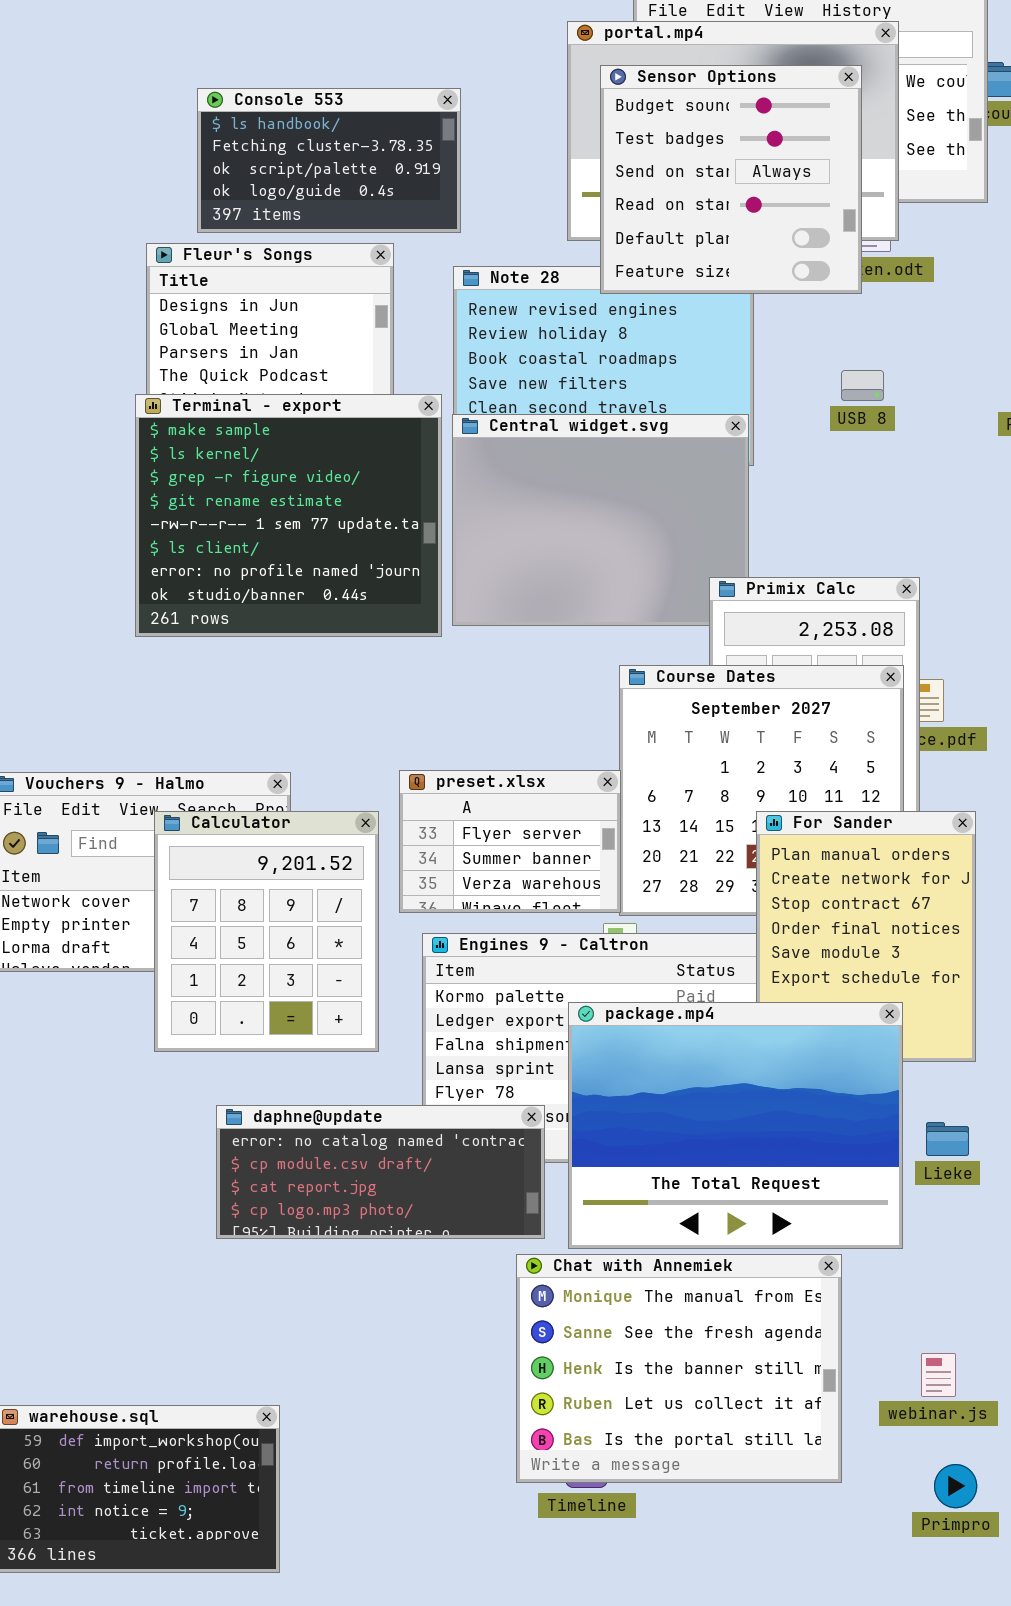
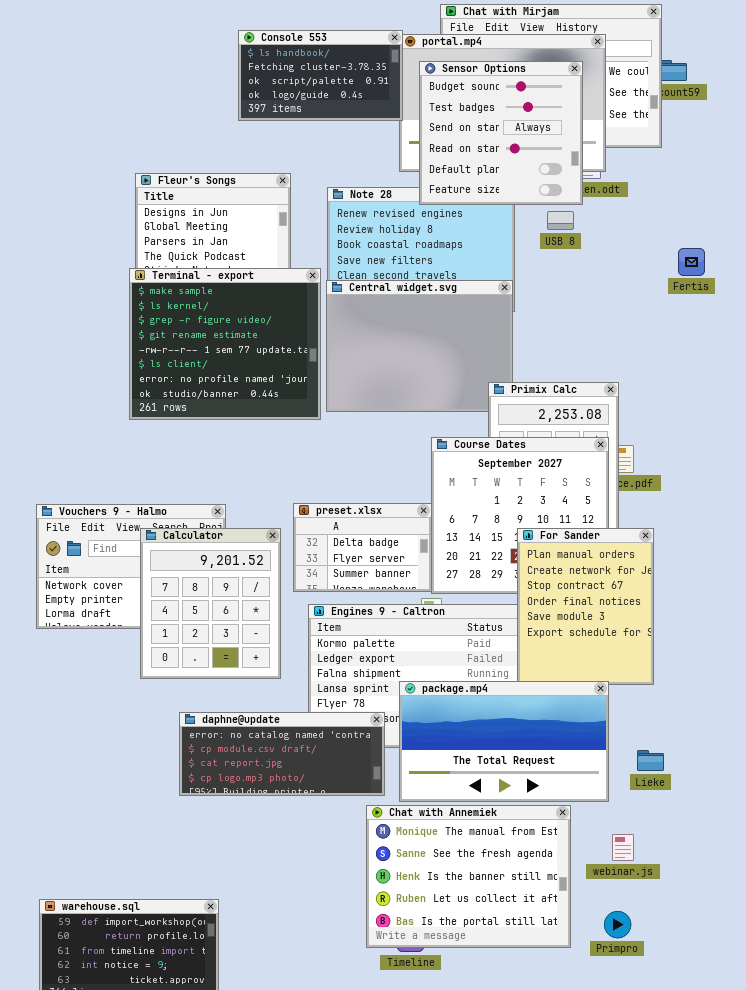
Console 553: [197,88,461,233] -> [238,30,403,121], moved
USB 8: [841,370,884,401] -> [547,211,574,230], moved
preset.xlsx: [399,770,621,913] -> [293,503,432,592], scrolled up 1 row
package.mp4: [568,1002,903,1249] -> [399,681,609,802], resized
Lieke: [926,1122,969,1156] -> [637,750,664,771], moved
webinar.js: [921,1353,956,1397] -> [612,834,634,861], moved
Primpro: [934,1464,977,1508] -> [604,911,631,938], moved

